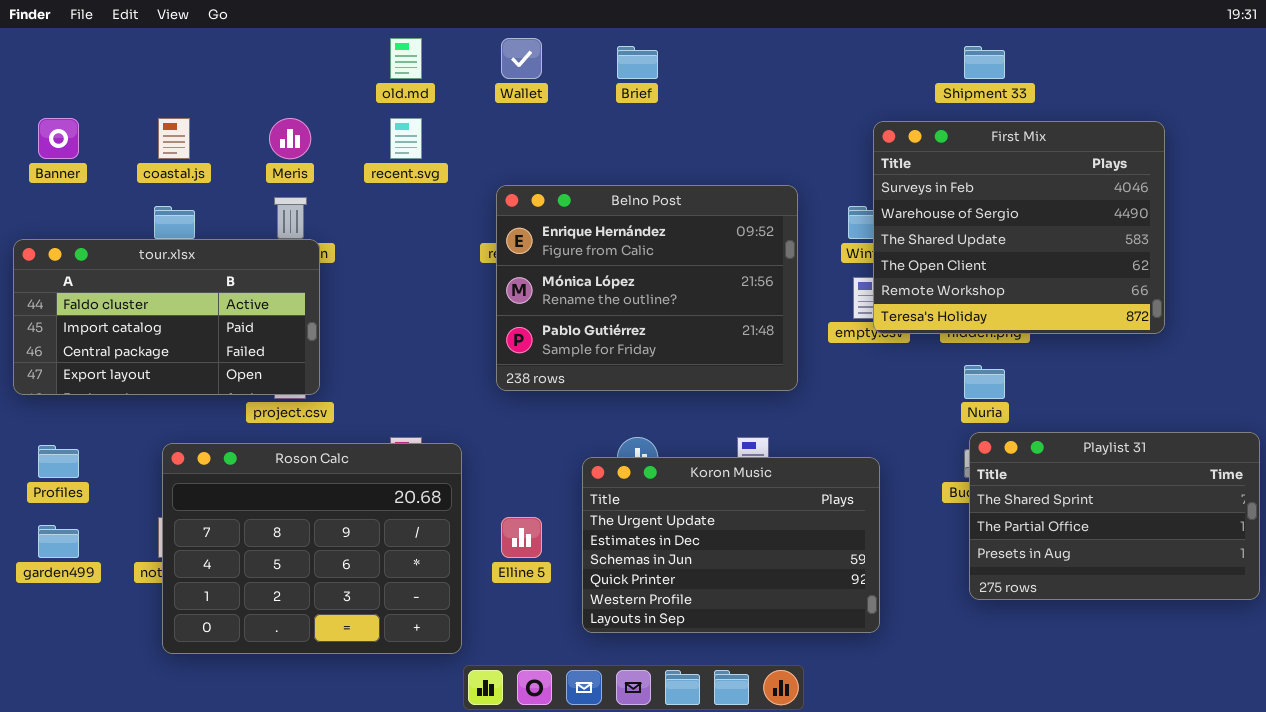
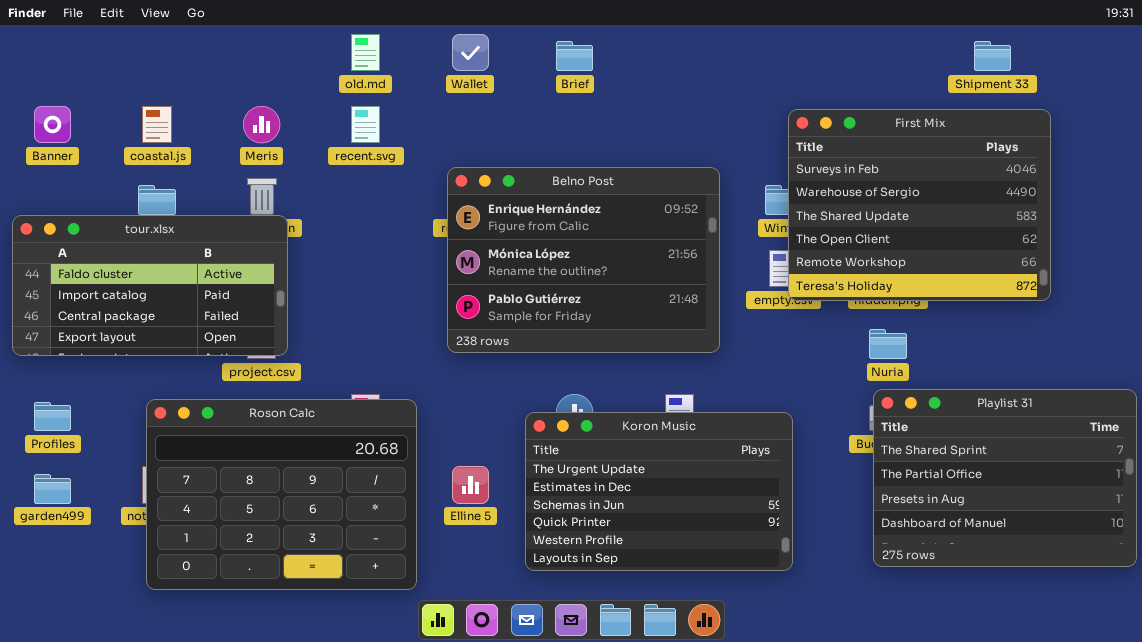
Shipment 33: [964,46,1005,79] -> [974,41,1011,71], moved
Playlist 31: [969,432,1260,600] -> [873,389,1137,567], resized

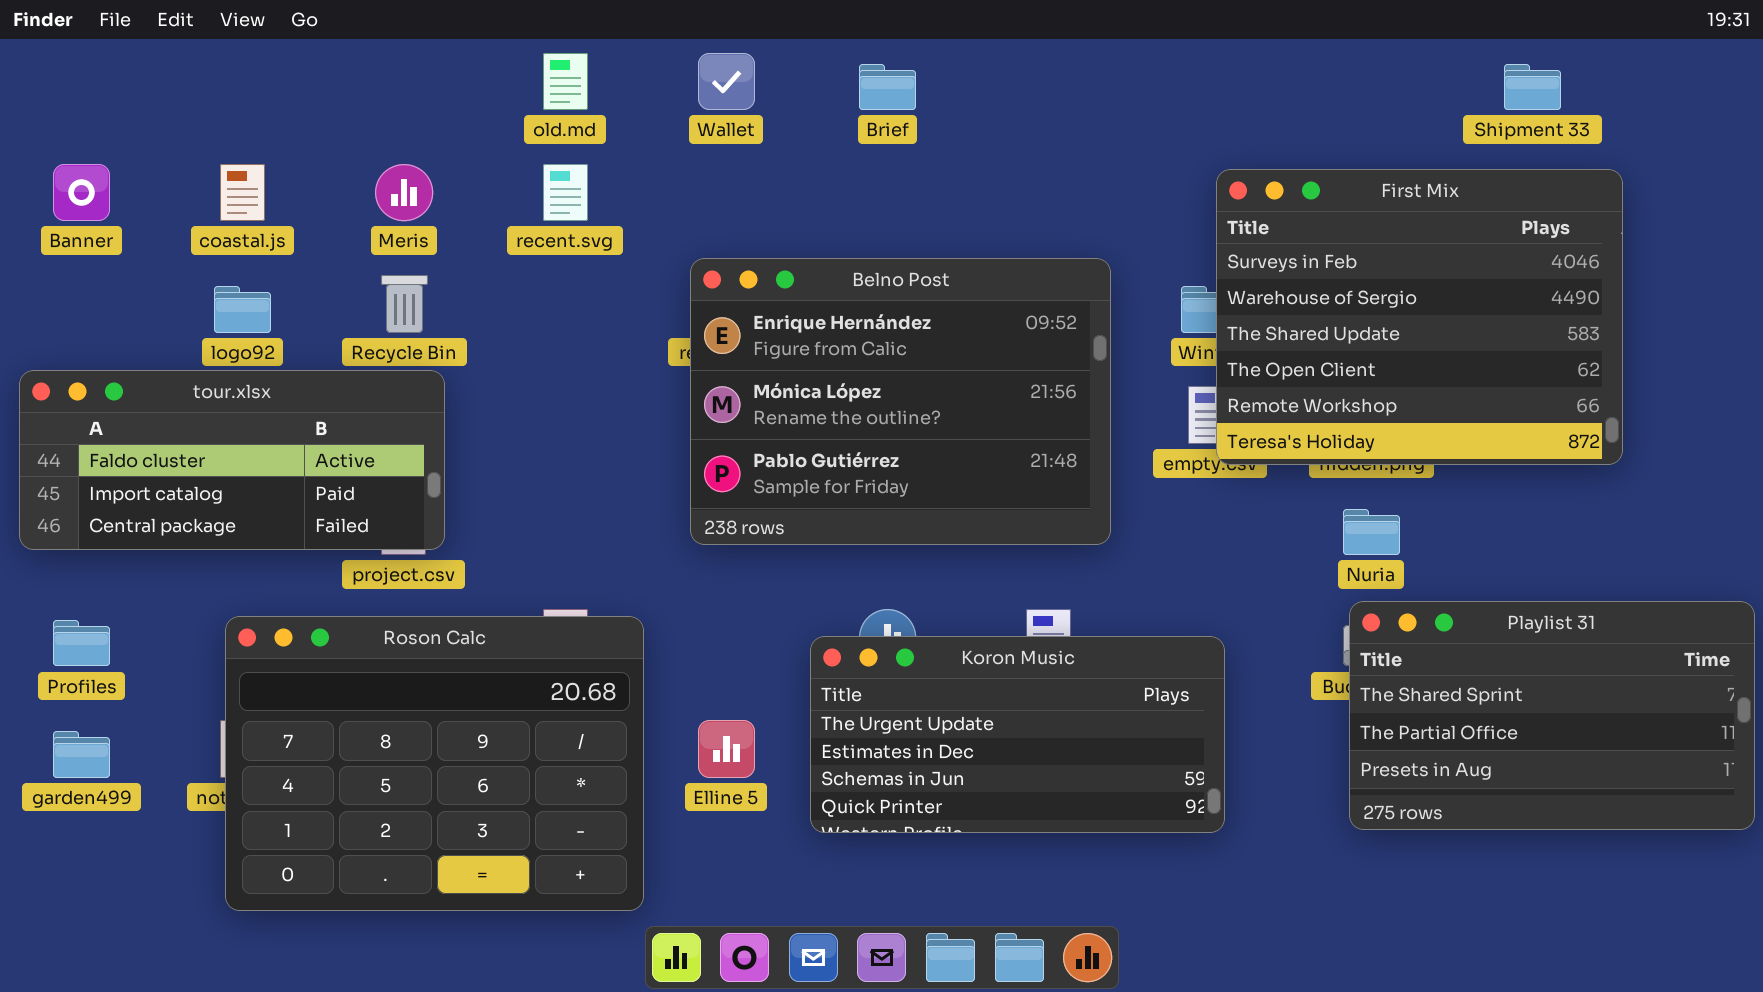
tour.xlsx: [12,215,288,356] -> [19,370,445,550], resized
Playlist 31: [873,389,1137,567] -> [1349,601,1755,830], resized
Koron Music: [525,412,793,571] -> [810,636,1225,833], resized

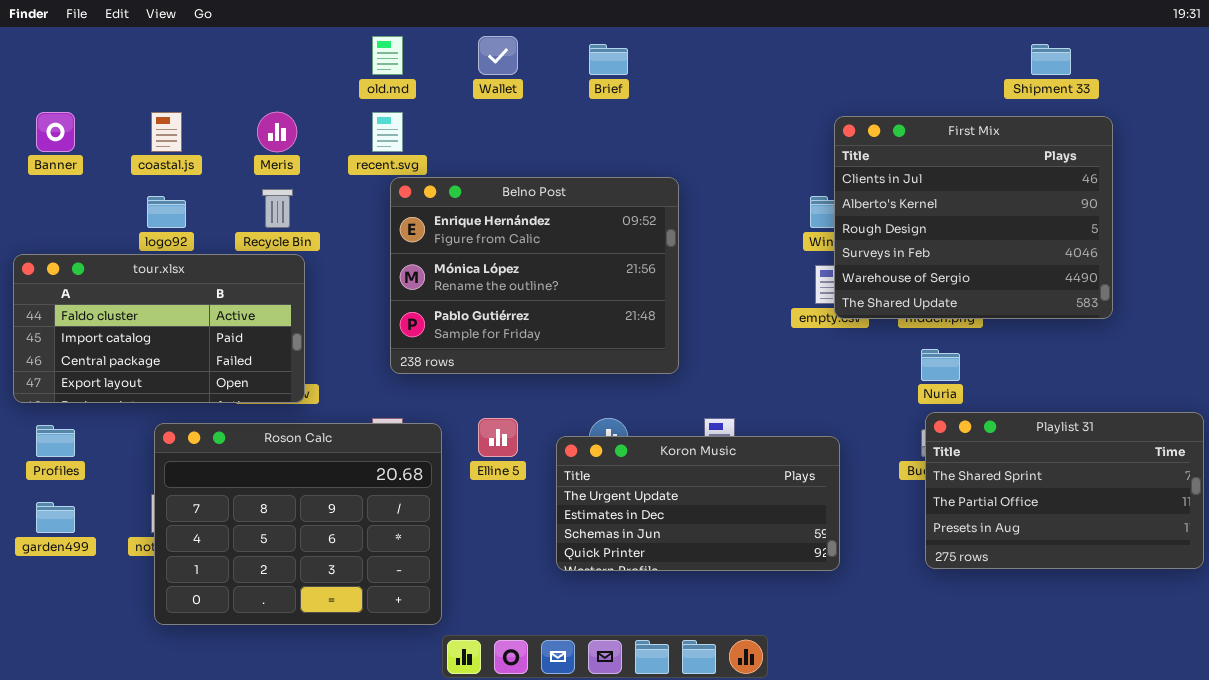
First Mix: [1216,169,1623,465] -> [834,116,1113,319], scrolled up 3 rows
Belno Post: [690,258,1111,545] -> [390,177,679,374], moved
tour.xlsx: [19,370,445,550] -> [13,254,305,403], resized
Elline 5: [698,720,755,778] -> [478,418,518,457], moved

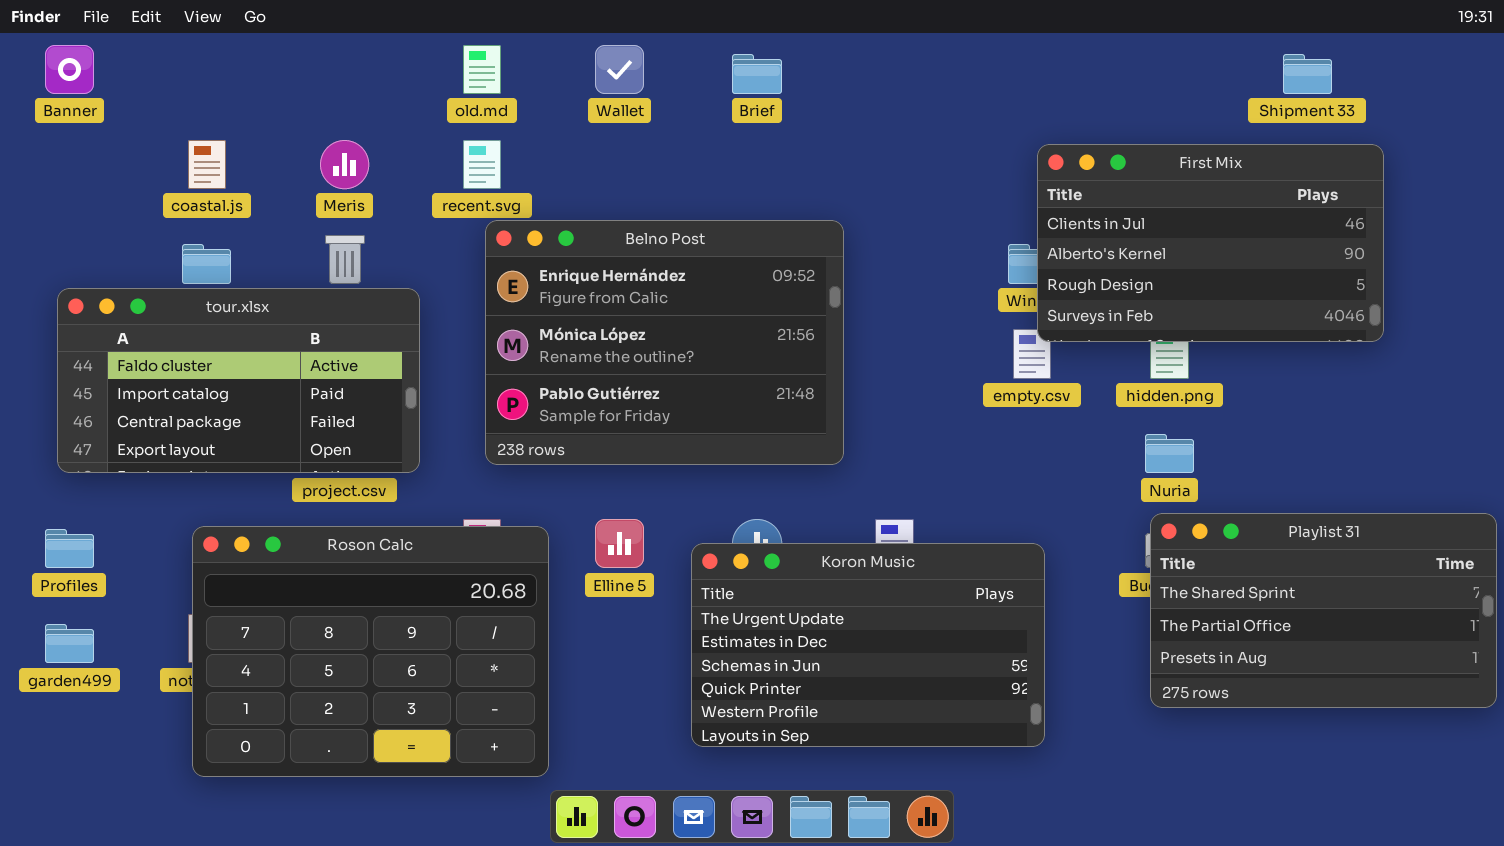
Banner: [36,112,75,152] -> [45,45,94,94], moved
First Mix: [834,116,1113,319] -> [1037,144,1384,342], resized
tour.xlsx: [13,254,305,403] -> [57,288,420,473], moved
Koron Music: [556,436,840,571] -> [691,543,1045,747], resized

